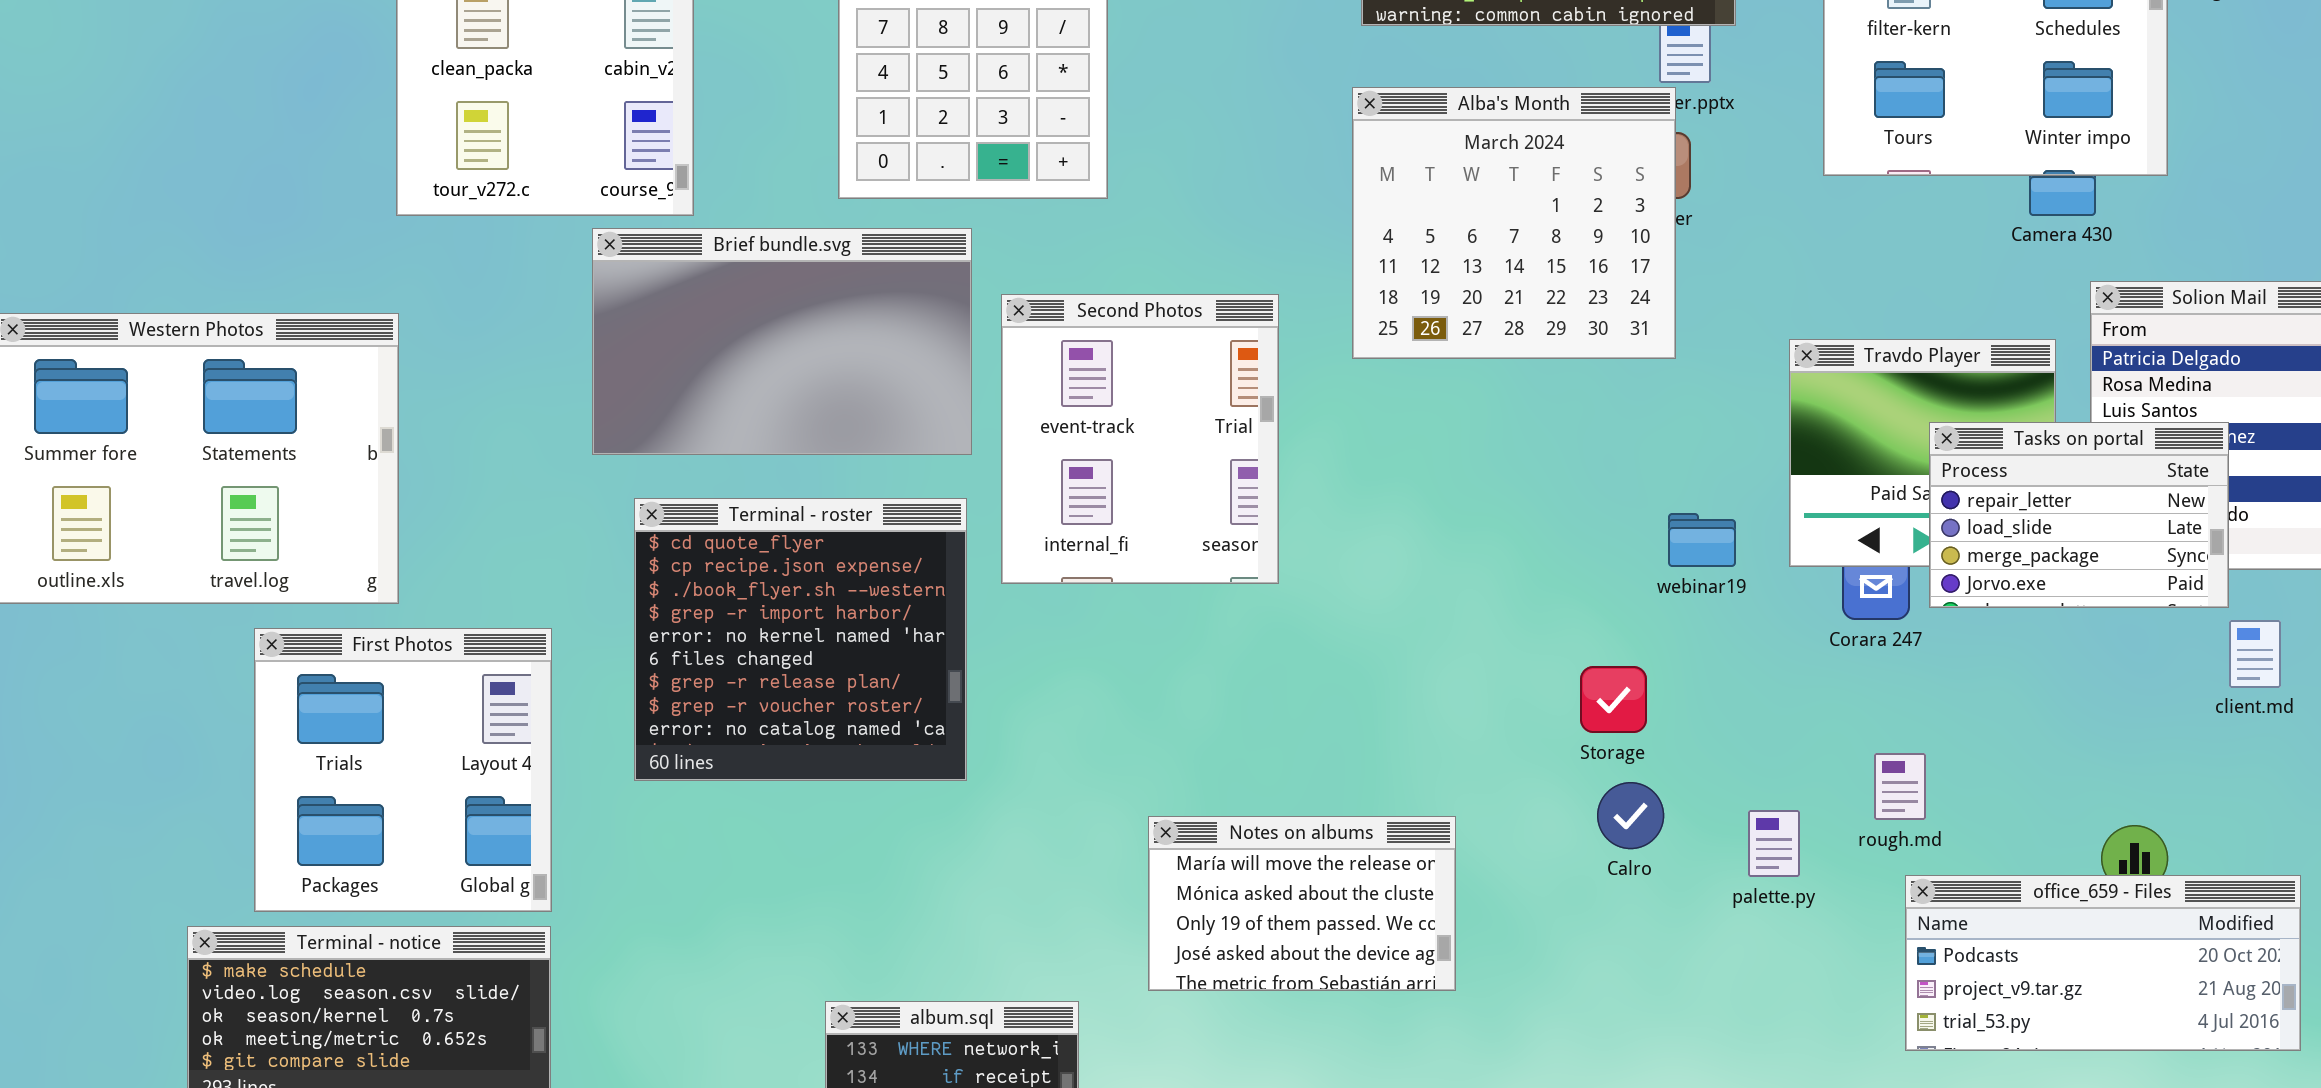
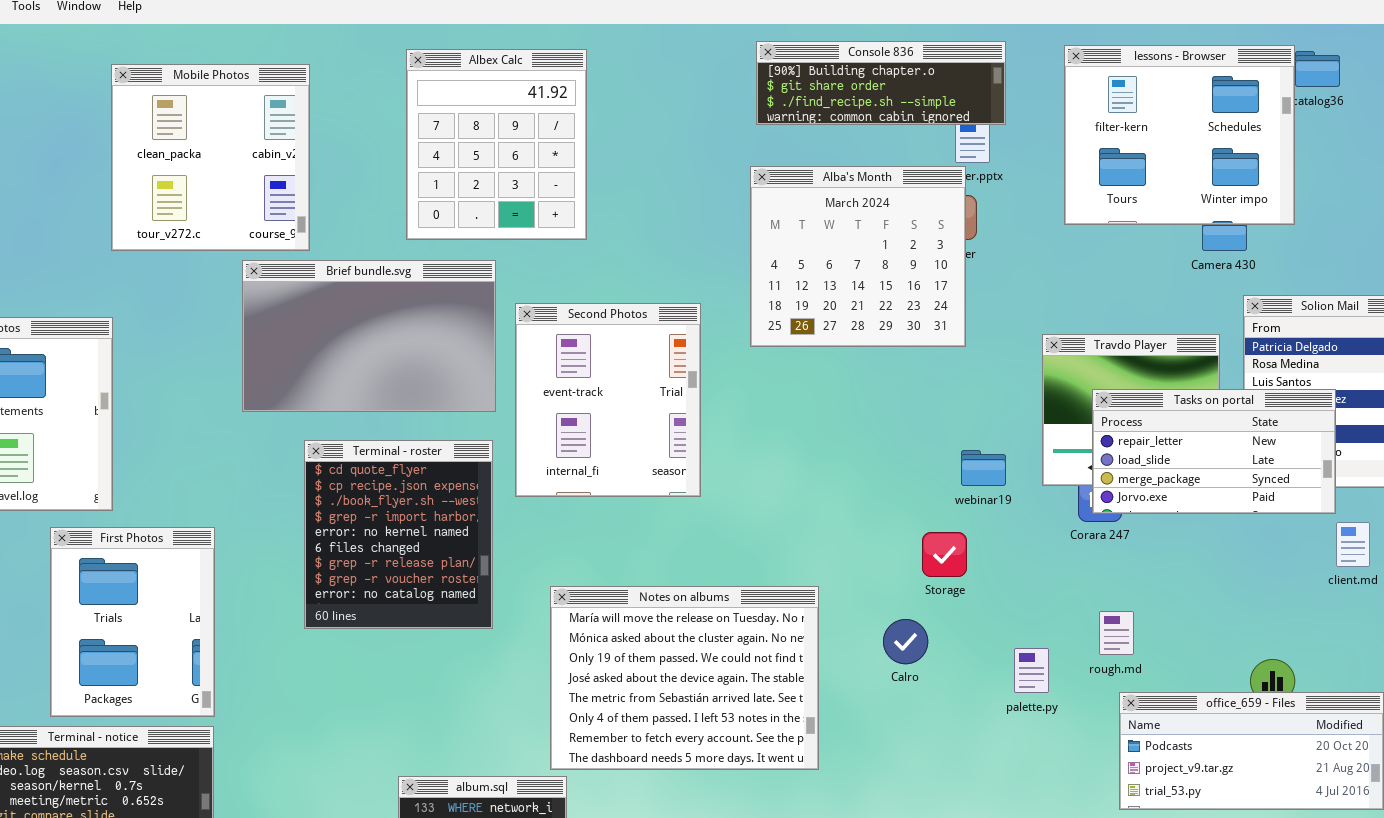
Tasks on portal: [1929,422,2229,608] -> [1092,389,1336,514], resized
Terminal - roster: [634,498,967,781] -> [304,440,493,629], resized
First Photos: [254,628,552,912] -> [50,527,215,717], resized
Storage: [1580,666,1647,733] -> [922,532,967,577], moved
Calro: [1597,782,1664,849] -> [883,619,928,664], moved
Notes on albums: [1148,816,1456,991] -> [550,586,819,770], resized

